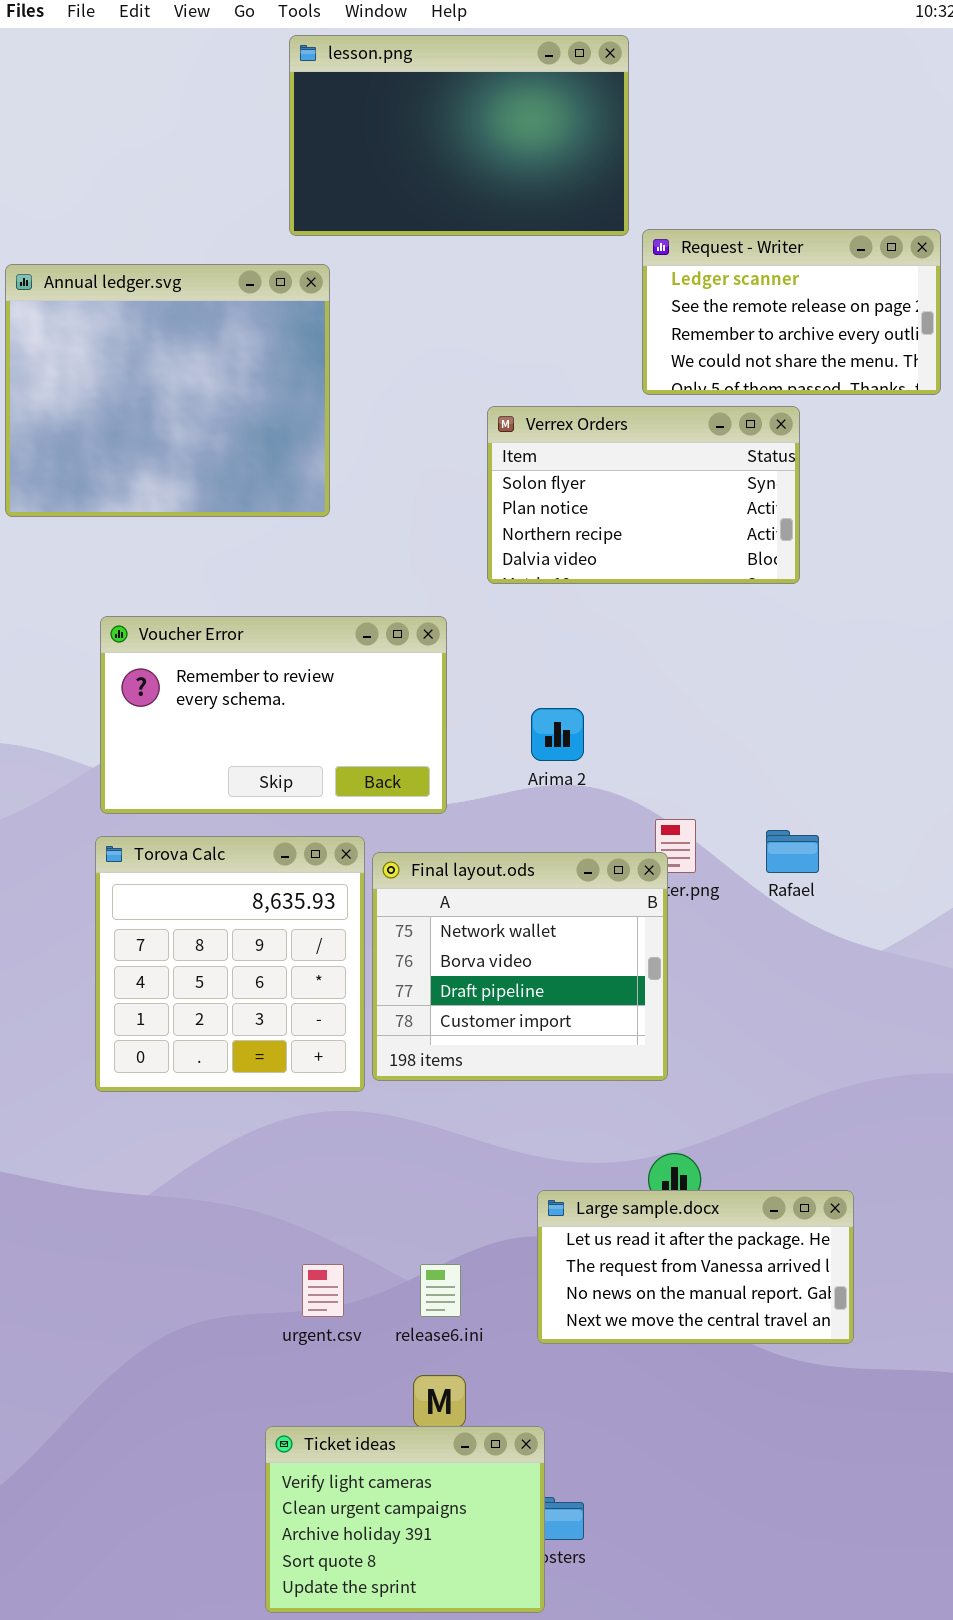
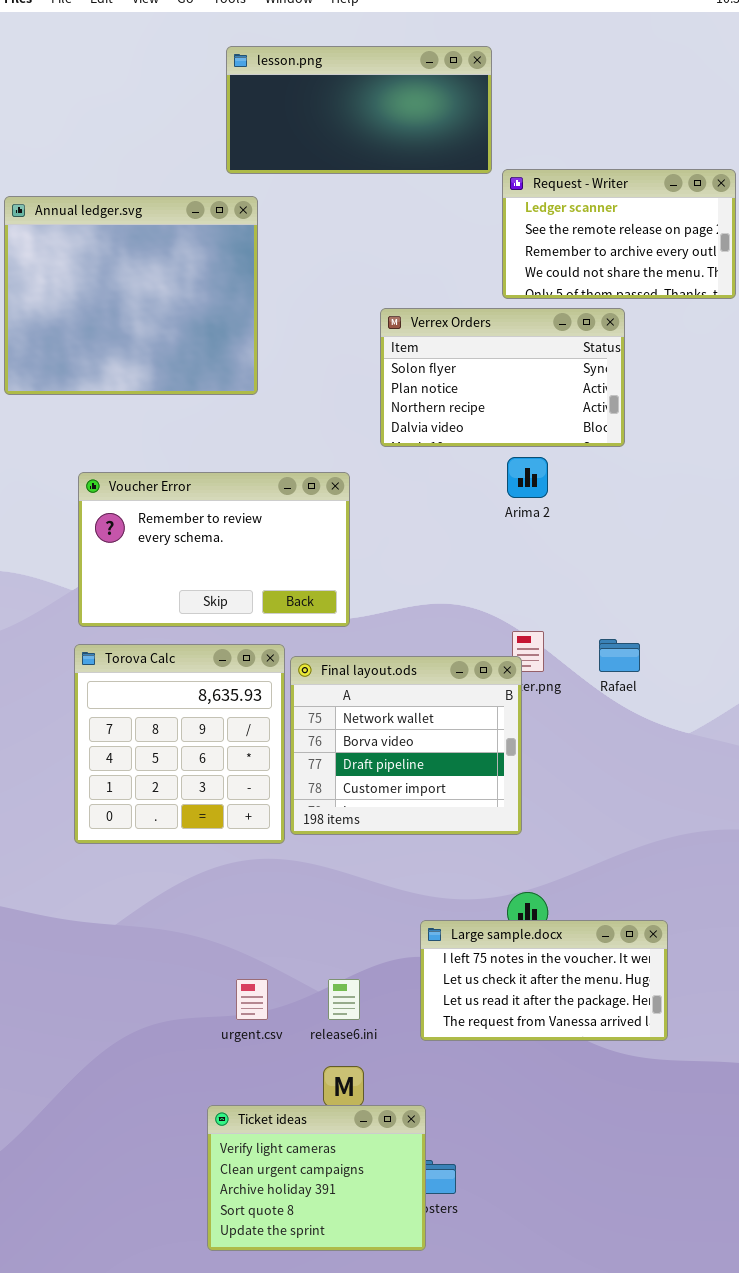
lesson.png: [289,35,629,236] -> [226,46,492,174], resized
Arima 2: [531,708,584,761] -> [507,457,548,498], moved
Large sample.docx: [537,1190,854,1344] -> [420,920,668,1041], scrolled up 2 rows

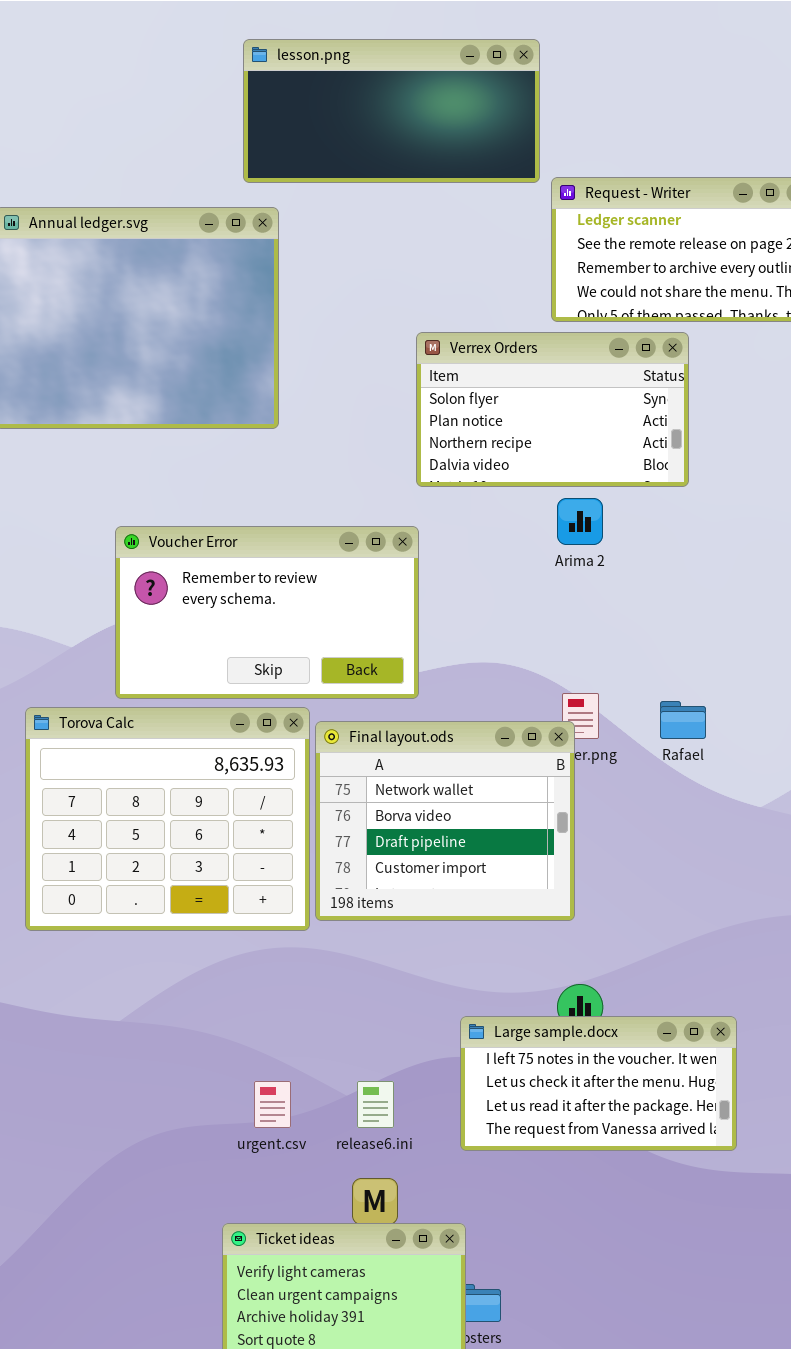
Voucher Error: [78,472,350,627] -> [115,526,419,699], moved
Torova Calc: [74,644,285,844] -> [25,707,310,931], resized

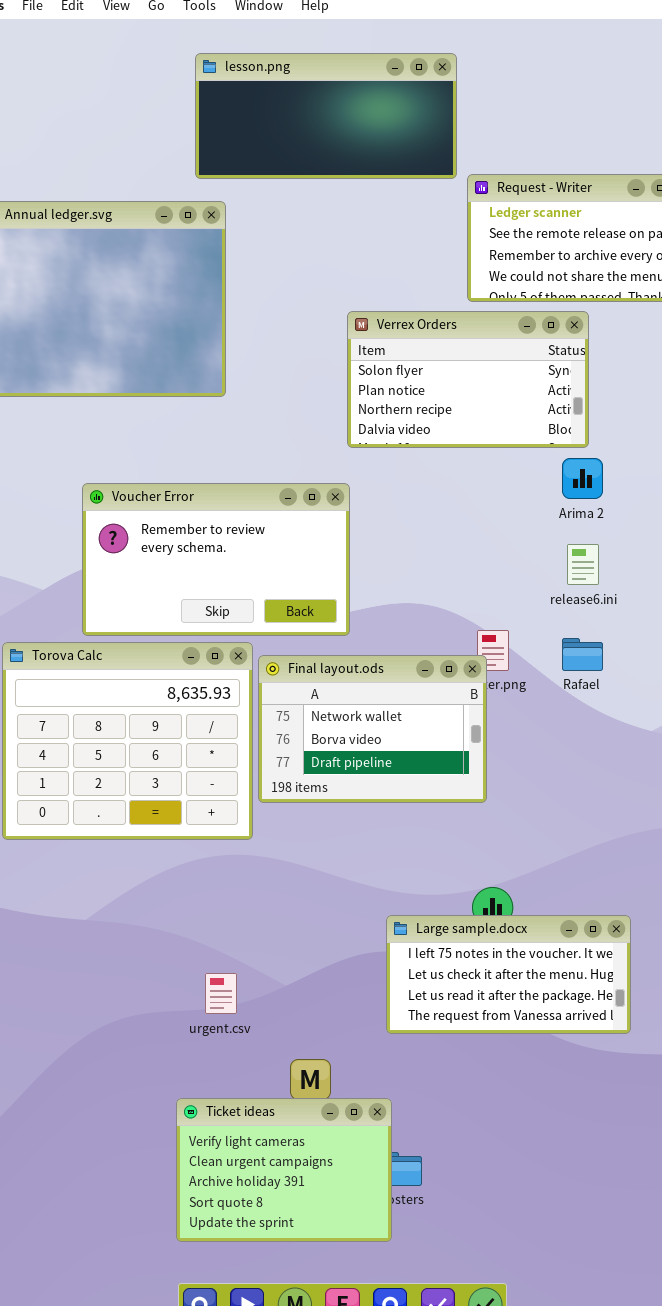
Arima 2: [557,498,603,545] -> [562,458,603,499], moved
Final layout.ods: [315,721,575,921] -> [258,655,487,803], resized
release6.ini: [357,1081,394,1128] -> [567,544,599,585], moved

